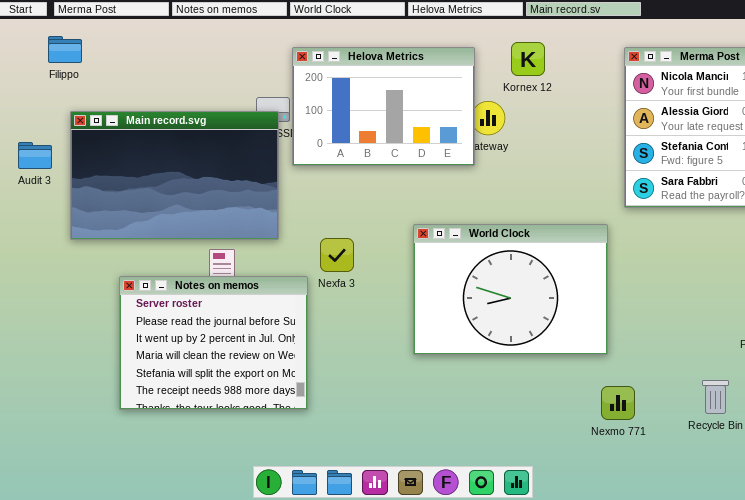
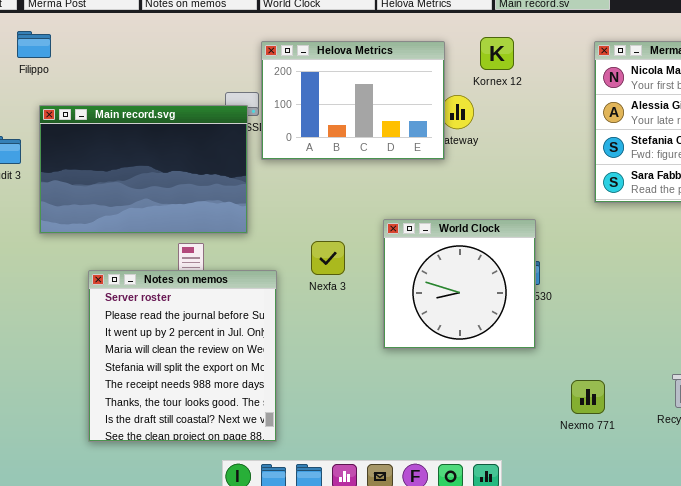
World Clock: [413,224,608,355] -> [383,219,536,349], resized
Nexfa 3: [320,238,354,272] -> [311,241,345,275], moved
Notes on memos: [119,276,308,410] -> [88,270,277,442], resized

